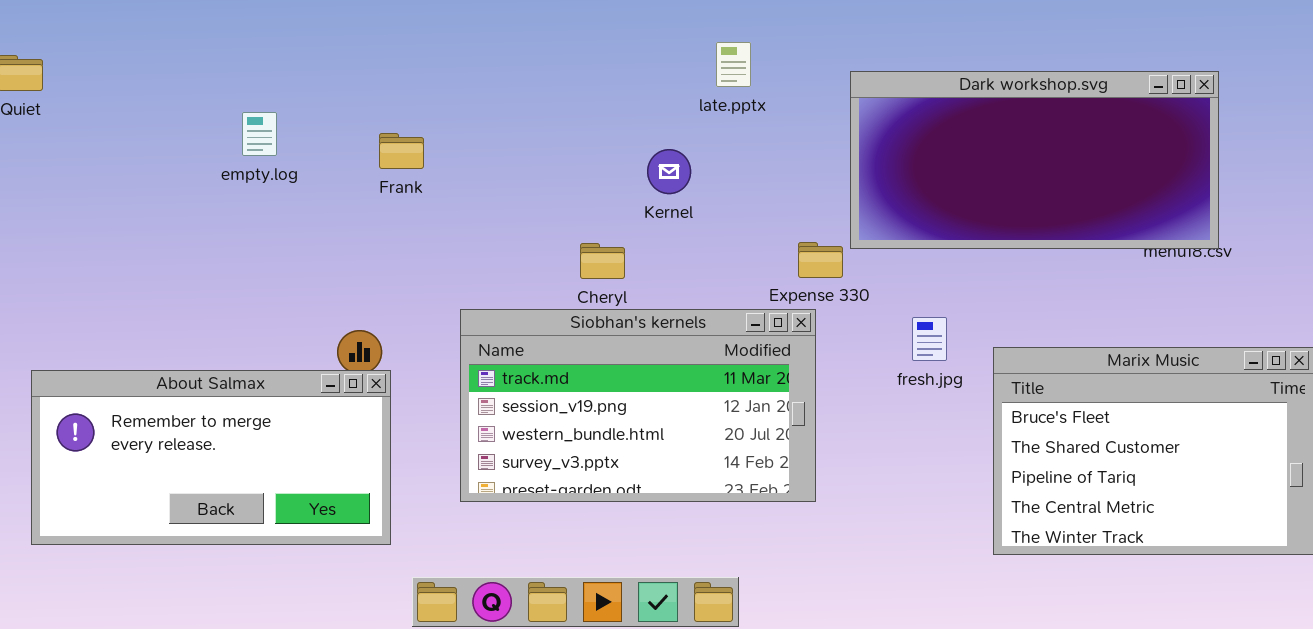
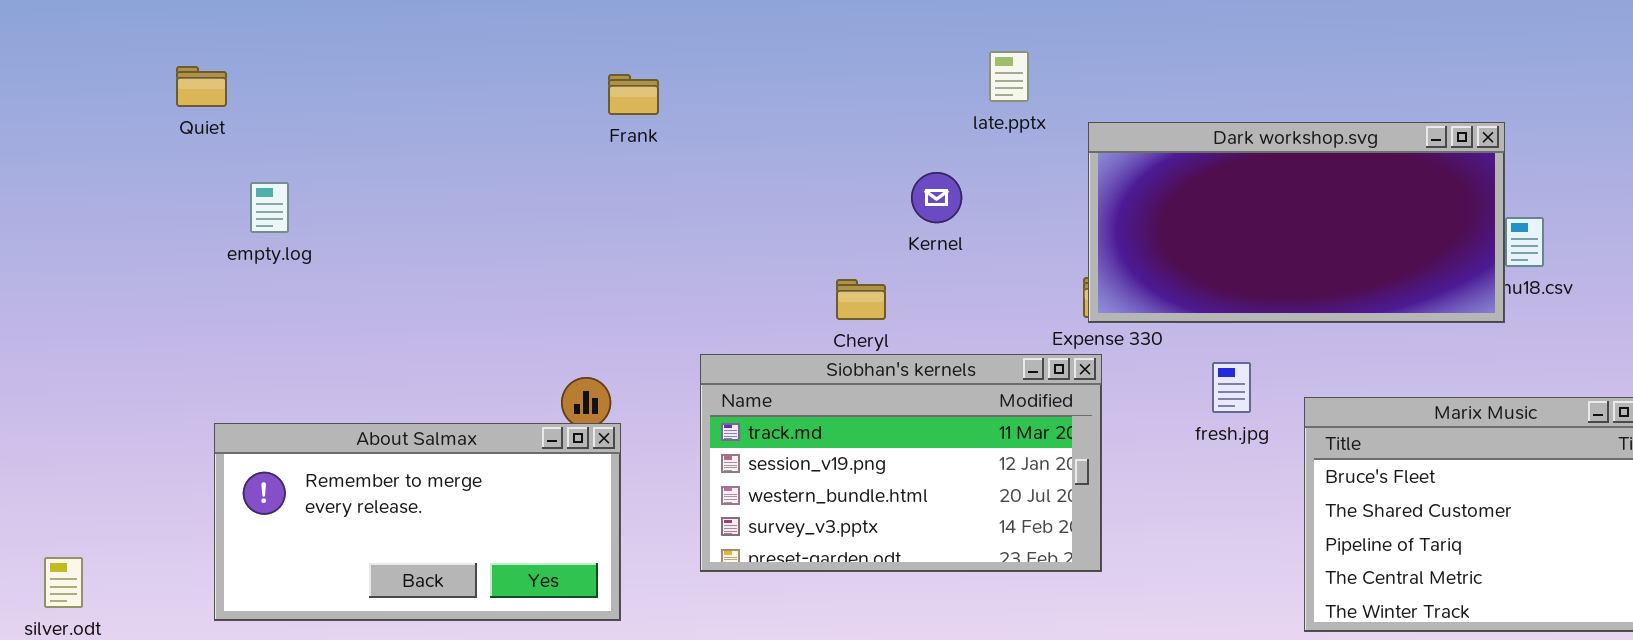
Dark workshop.svg: [850,71,1219,249] -> [1088,122,1505,323], moved
empty.log: [242,112,277,156] -> [250,182,289,233], moved
Frank: [379,133,424,169] -> [608,74,659,115], moved

